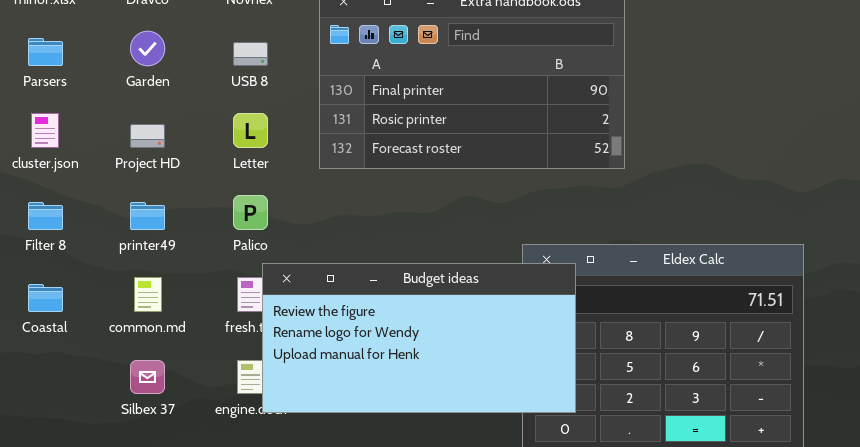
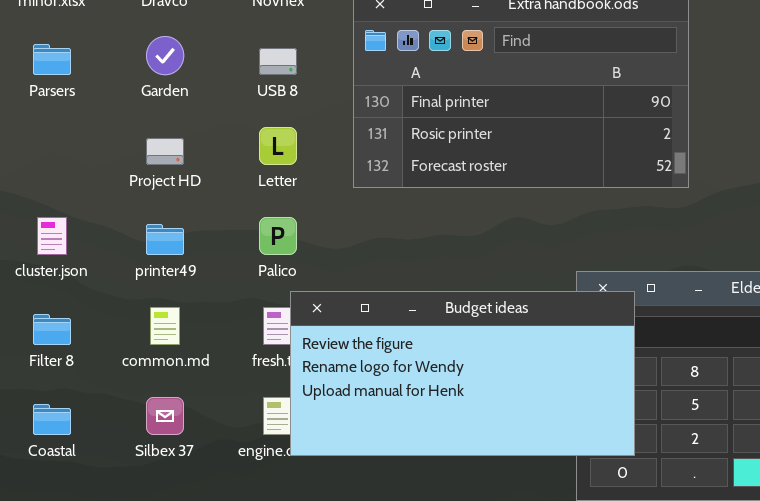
cluster.json: [31,113,59,148] -> [37,217,67,255], moved
Filter 8: [28,202,63,230] -> [33,314,71,345], moved
Coastal: [28,284,63,312] -> [33,404,71,435], moved

